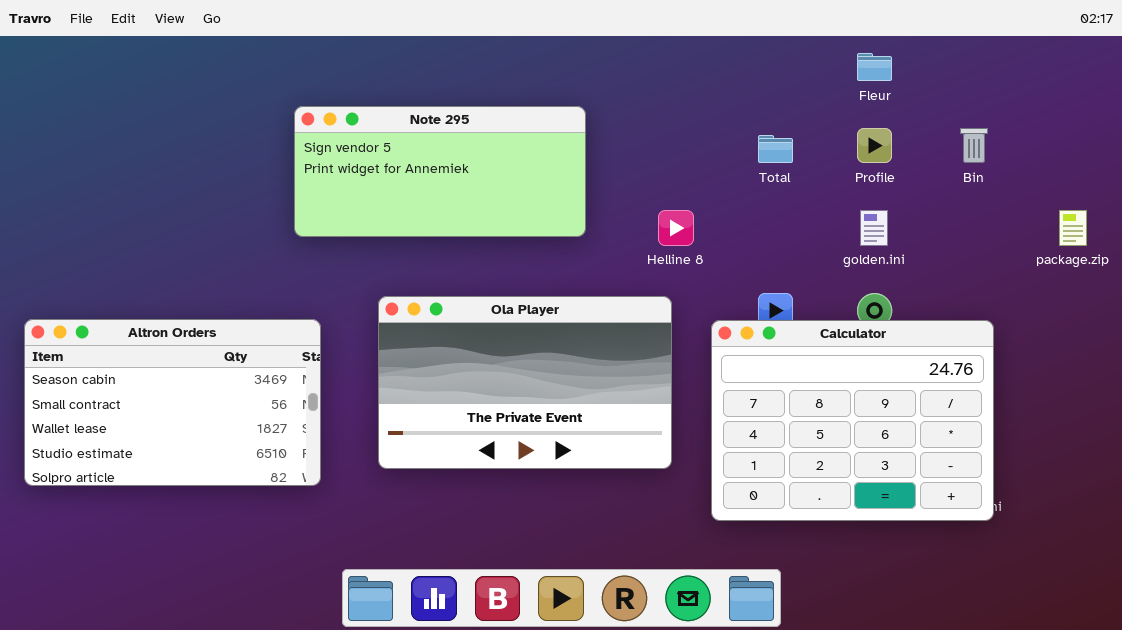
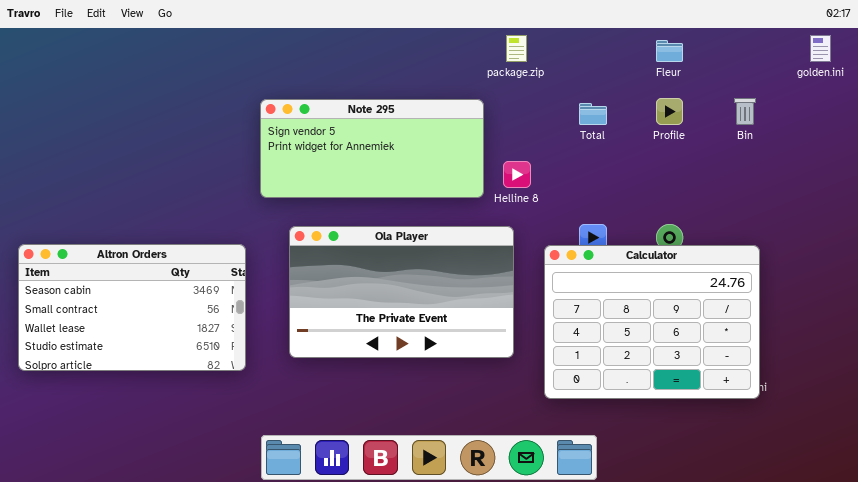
Note 295: [294,106,586,237] -> [260,99,484,198], moved
golden.ini: [860,210,888,246] -> [810,35,831,62], moved
package.zip: [1059,210,1087,246] -> [506,35,527,62], moved

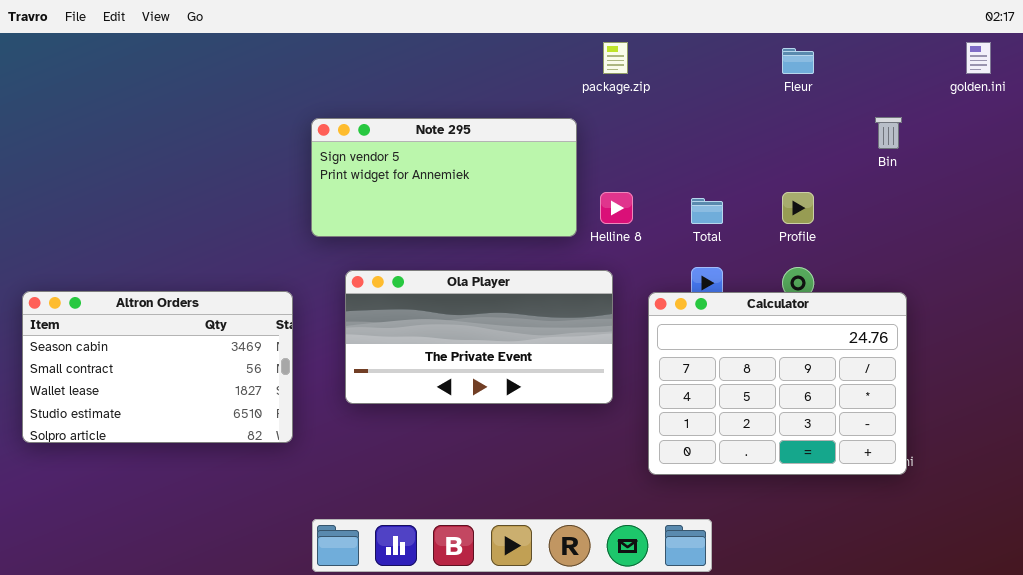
Profile: [656,98,683,125] -> [782,192,814,224], moved
Total: [579,103,607,125] -> [691,198,723,224], moved
Ola Player: [289,226,514,358] -> [345,270,613,404], resized

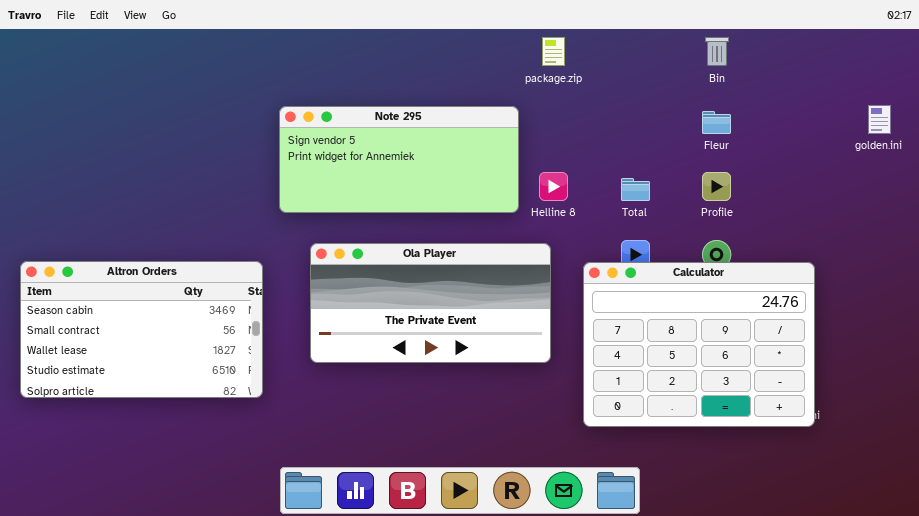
golden.ini: [966,42,991,74] -> [868,105,891,134], moved
Fleur: [782,48,814,74] -> [702,111,731,134], moved
Bin: [875,117,902,149] -> [705,37,729,66], moved

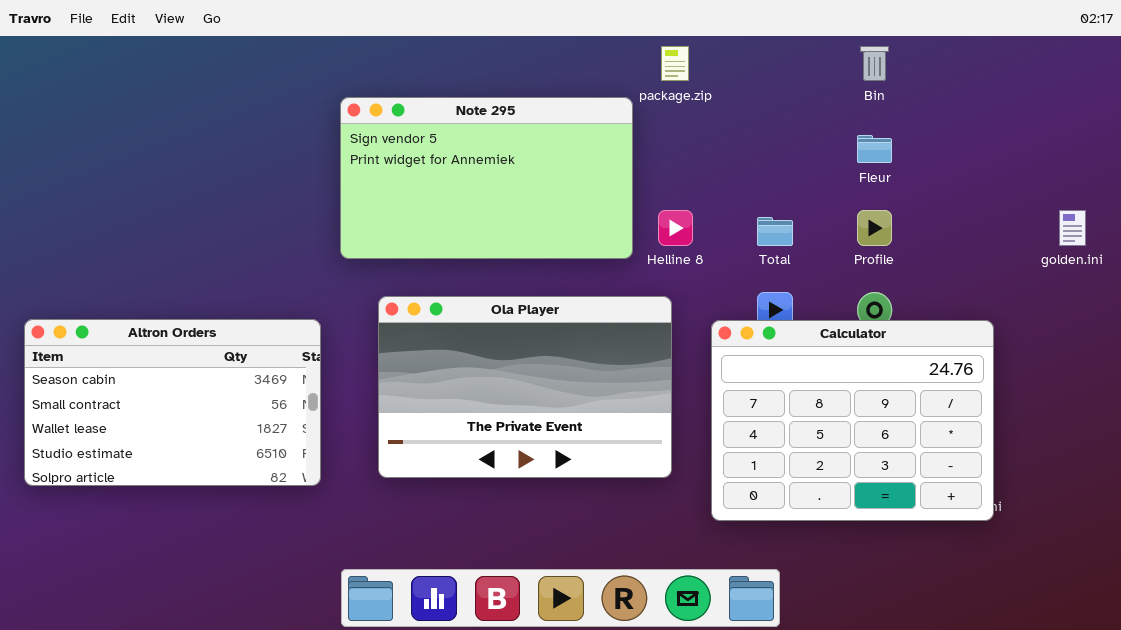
golden.ini: [868,105,891,134] -> [1059,210,1086,246], moved
Note 295: [279,106,519,213] -> [340,97,633,259], resized
Ola Player: [310,243,551,363] -> [378,296,672,478], resized

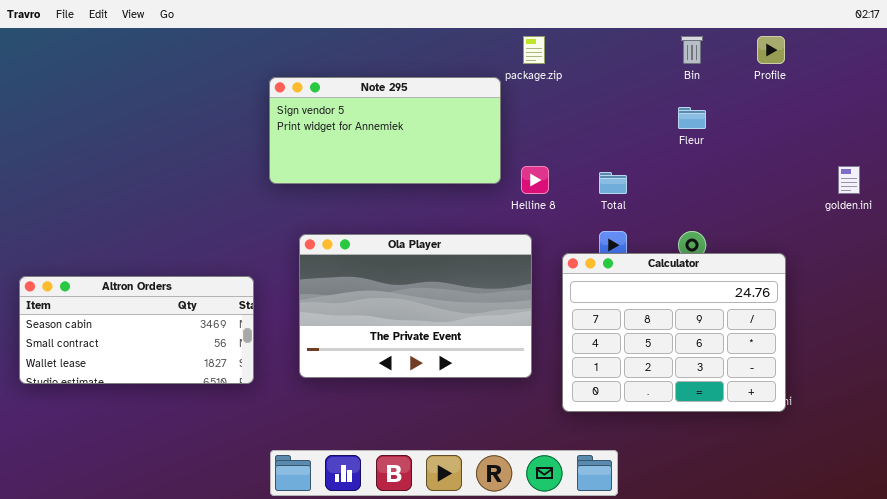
Note 295: [340,97,633,259] -> [269,77,501,184], resized
Profile: [857,210,892,246] -> [757,36,785,64], moved
Altron Orders: [24,319,321,486] -> [19,276,254,384], resized

